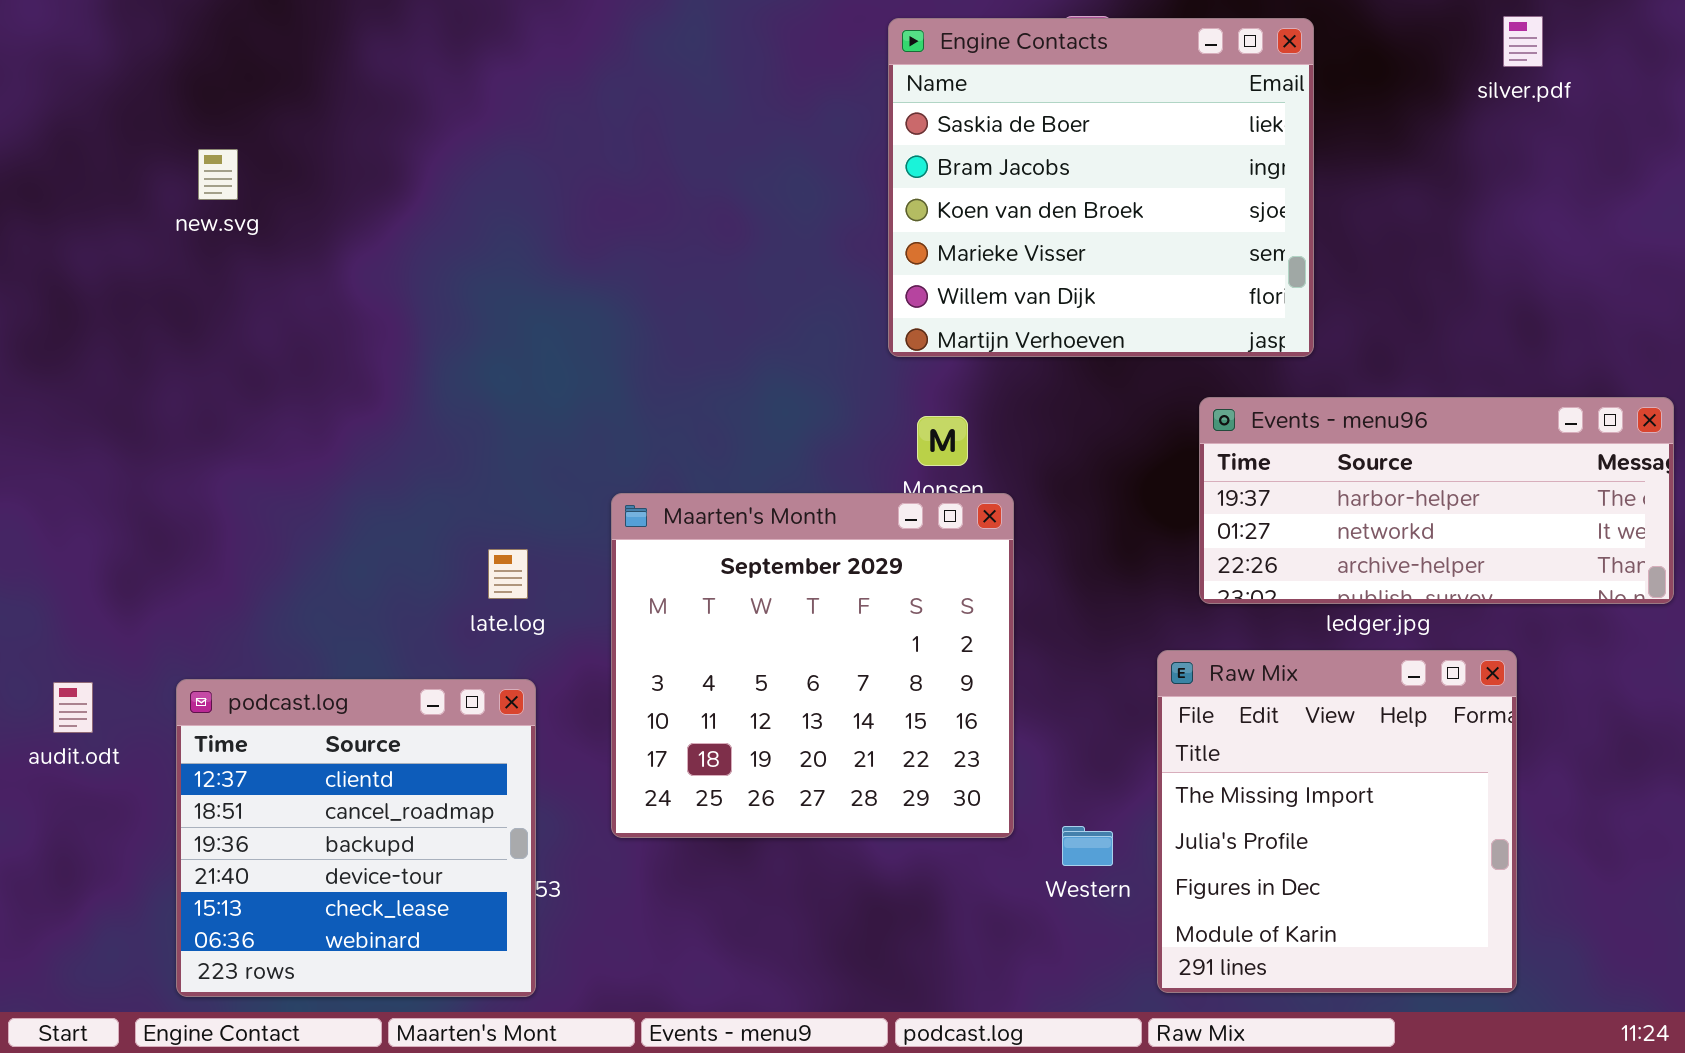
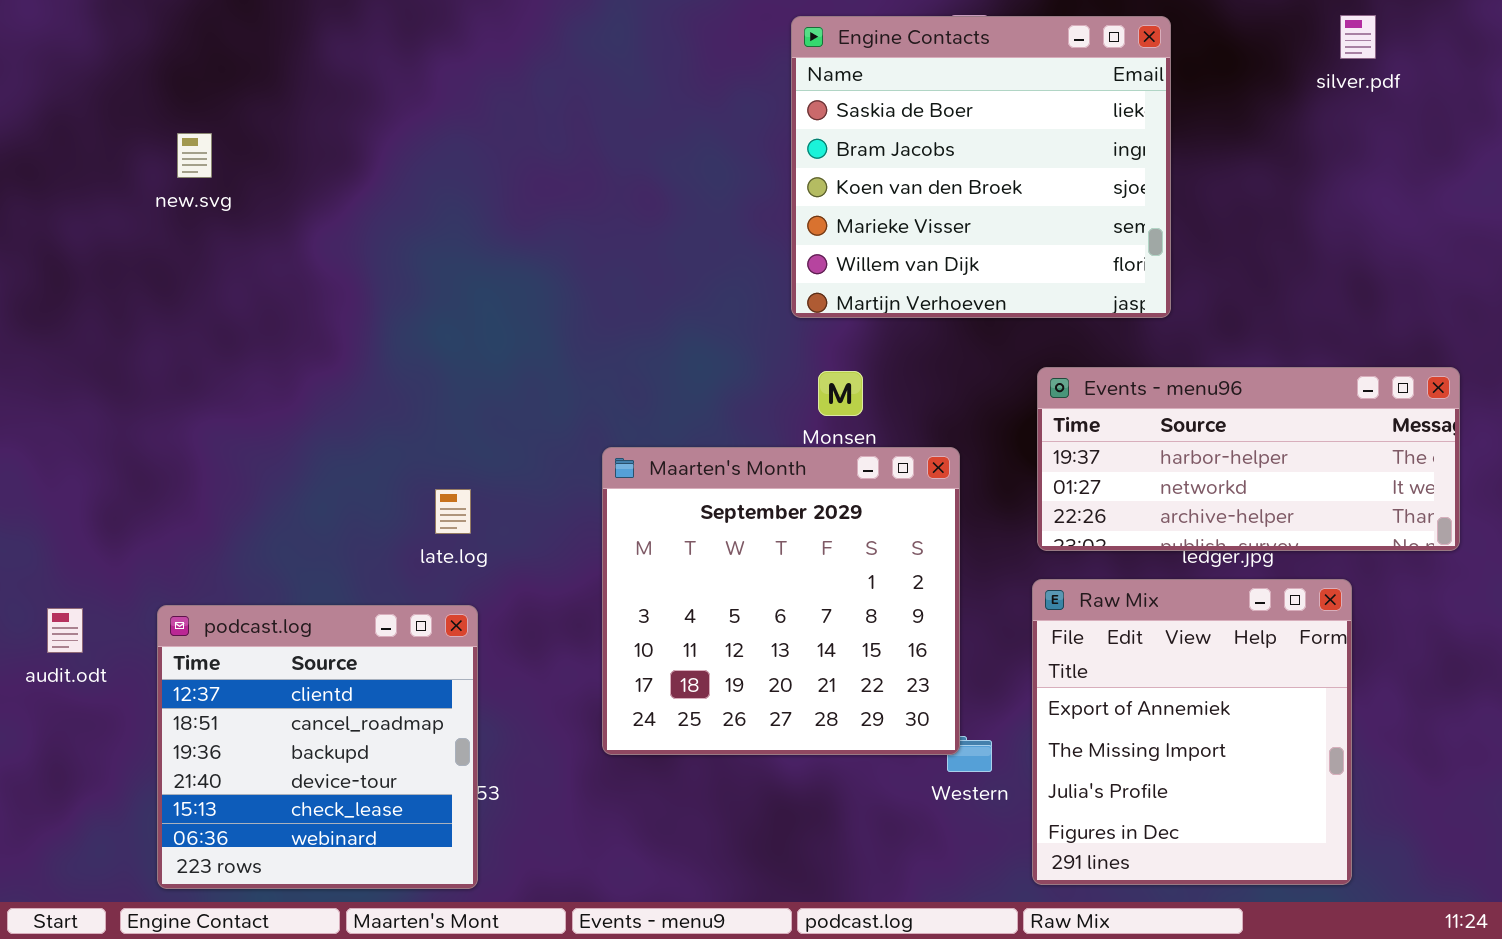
Events - menu96: [1199,397,1674,604] -> [1037,367,1460,551], moved
Maarten's Month: [611,493,1014,838] -> [602,447,960,755], moved
Raw Mix: [1157,650,1517,993] -> [1032,579,1352,885], scrolled up 1 row

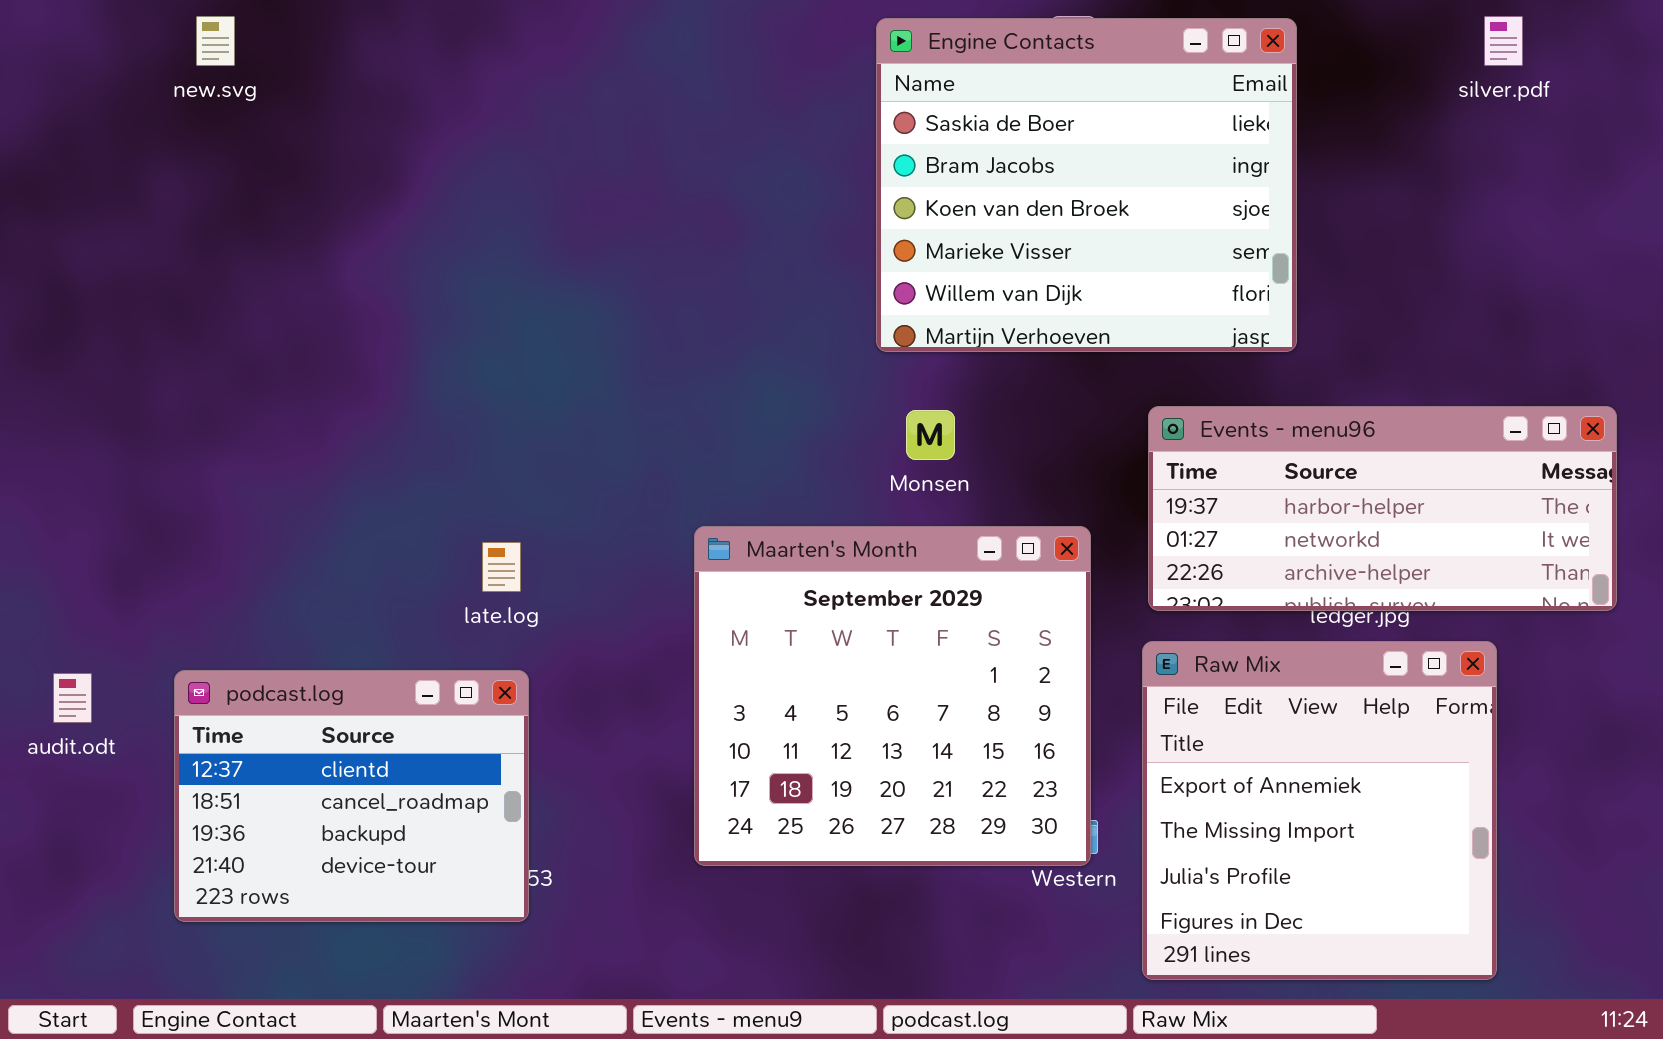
new.svg: [177,133,212,178] -> [196,16,235,66], moved
Maarten's Month: [602,447,960,755] -> [694,526,1091,866], moved
podcast.log: [157,605,478,889] -> [174,670,529,922], resized

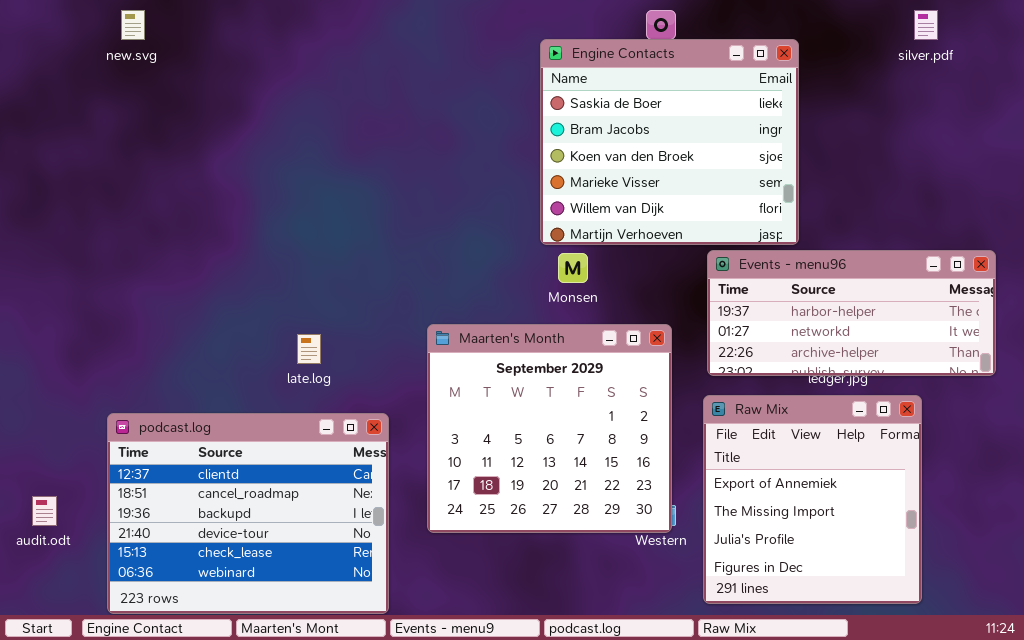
Engine Contacts: [876,18,1297,352] -> [540,39,799,245], moved
podcast.log: [174,670,529,922] -> [107,413,389,614], resized
audit.odt: [53,673,92,723] -> [32,496,57,526], moved

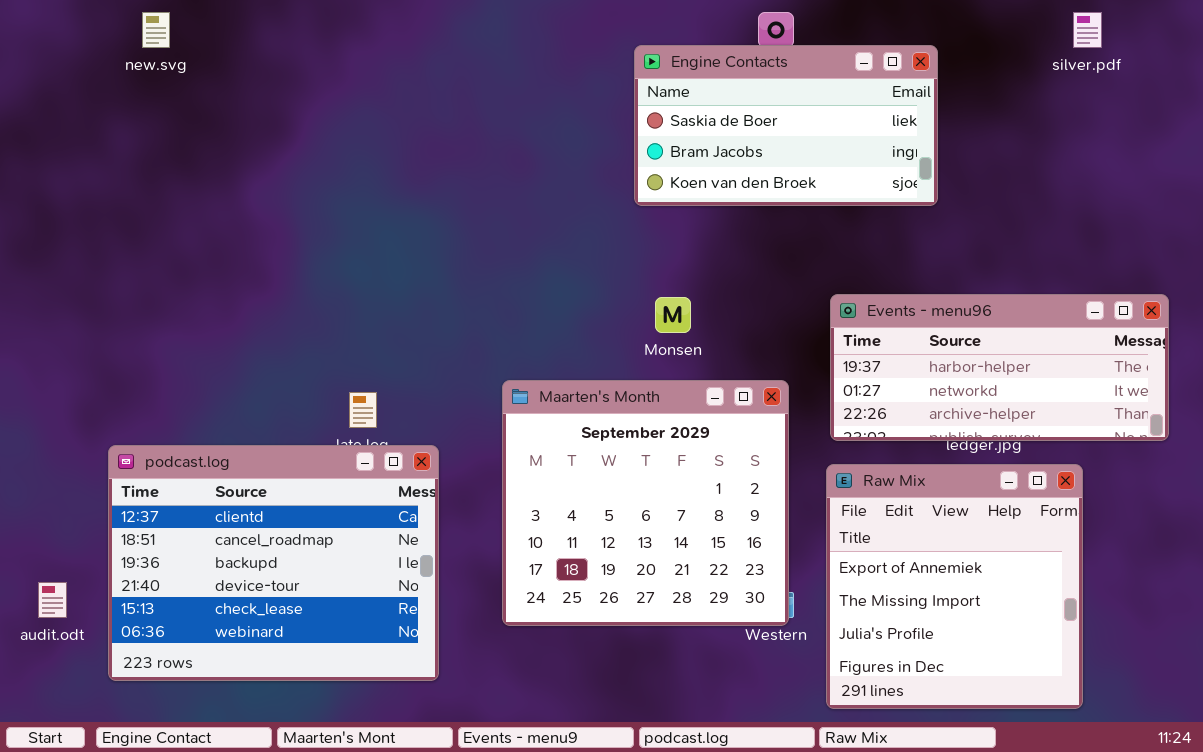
Engine Contacts: [540,39,799,245] -> [634,45,938,206], resized
podcast.log: [107,413,389,614] -> [108,445,439,681], moved

